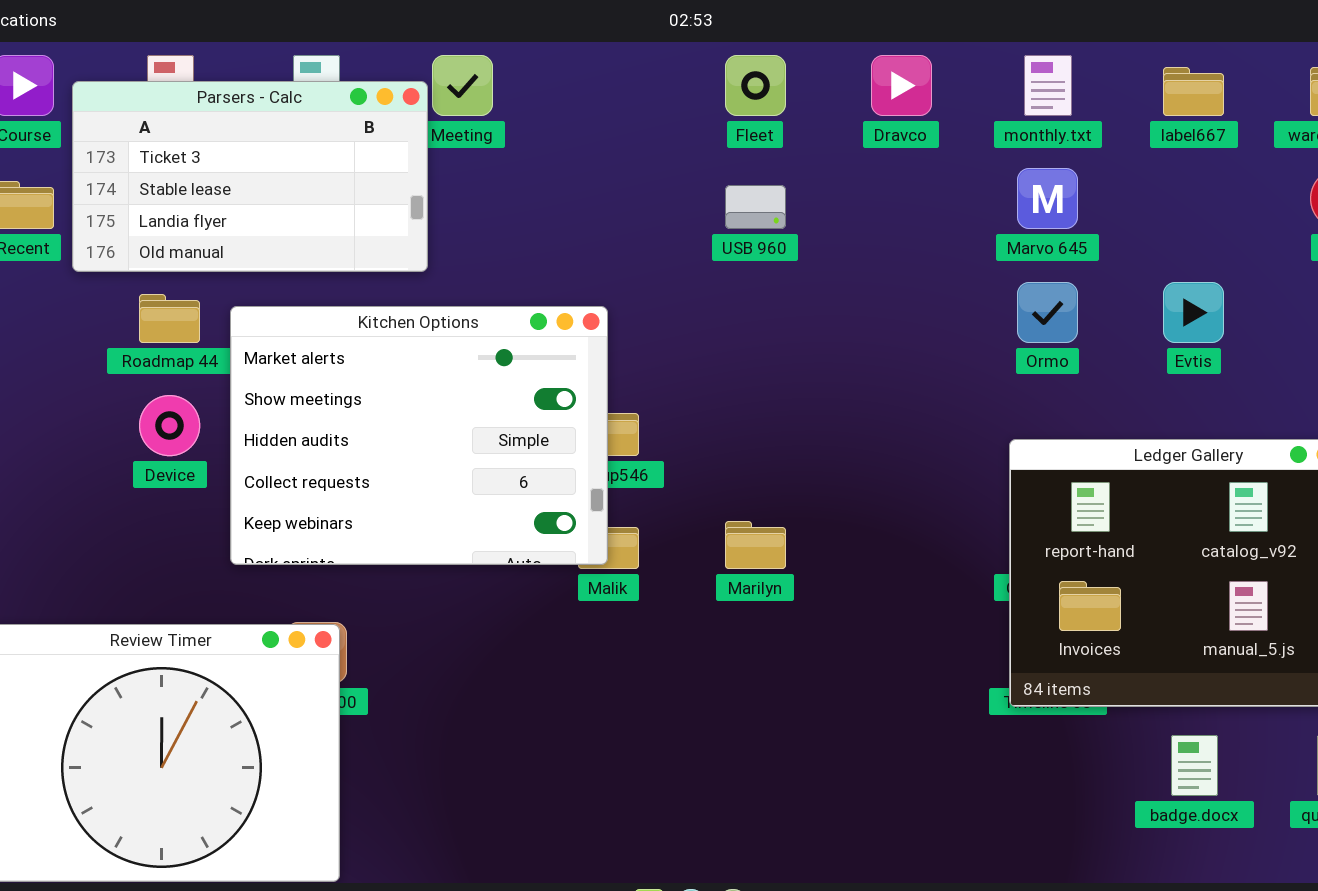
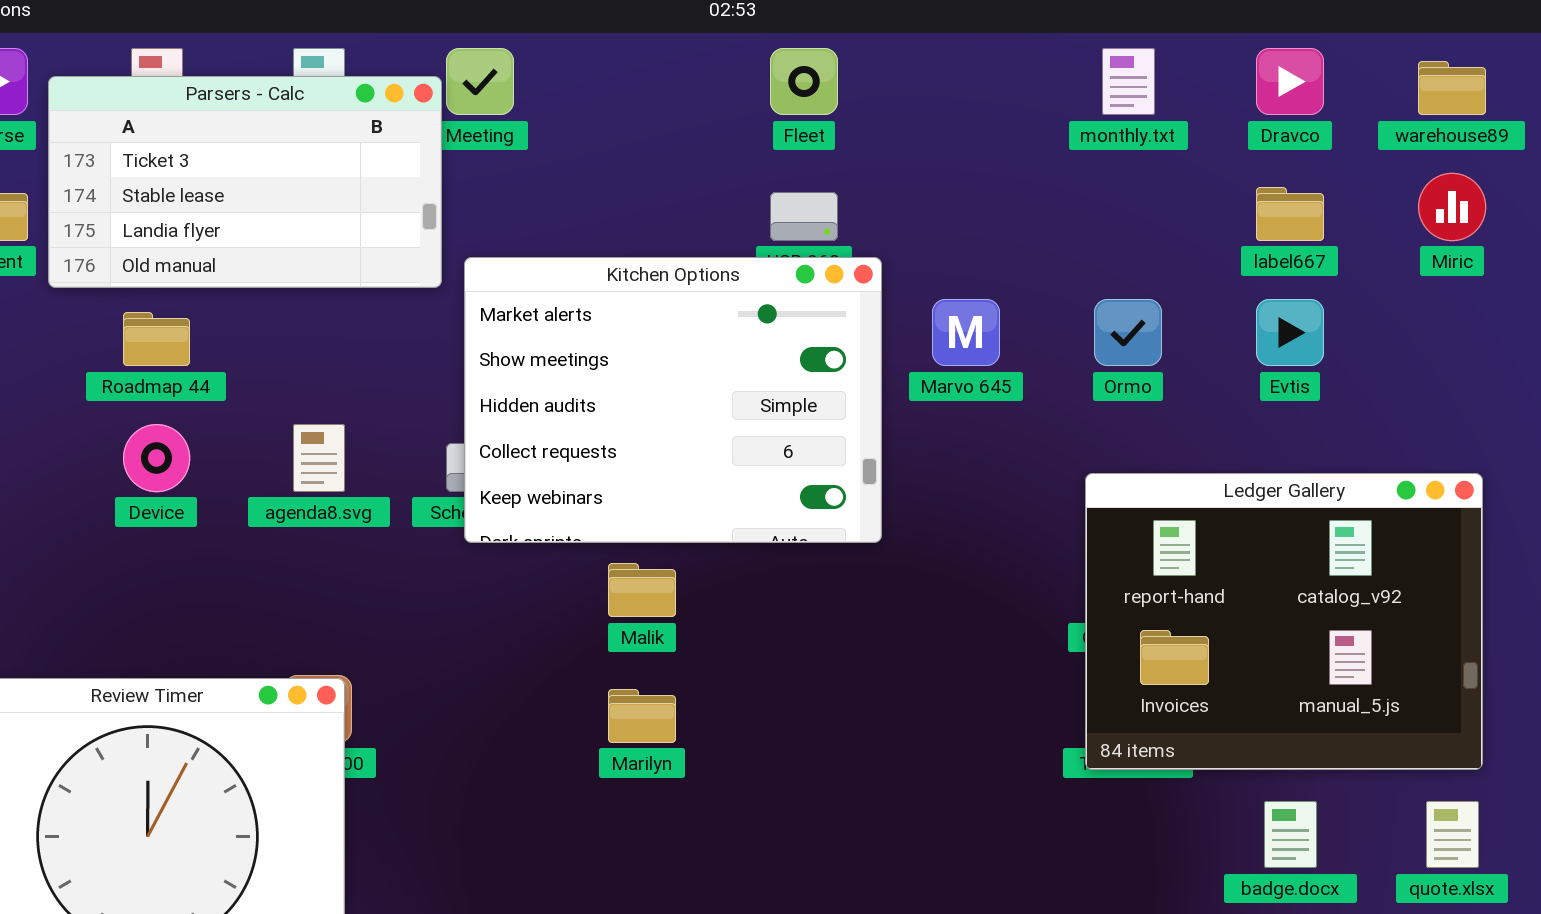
Dravco: [871,55,932,116] -> [1256,48,1324,115], moved
label667: [1163,67,1224,116] -> [1256,187,1324,241], moved
Marvo 645: [1017,168,1078,229] -> [932,299,1000,366], moved
Kitchen Options: [230,306,608,565] -> [464,257,882,543], moved
Marilyn: [725,521,786,569] -> [608,689,676,743], moved

